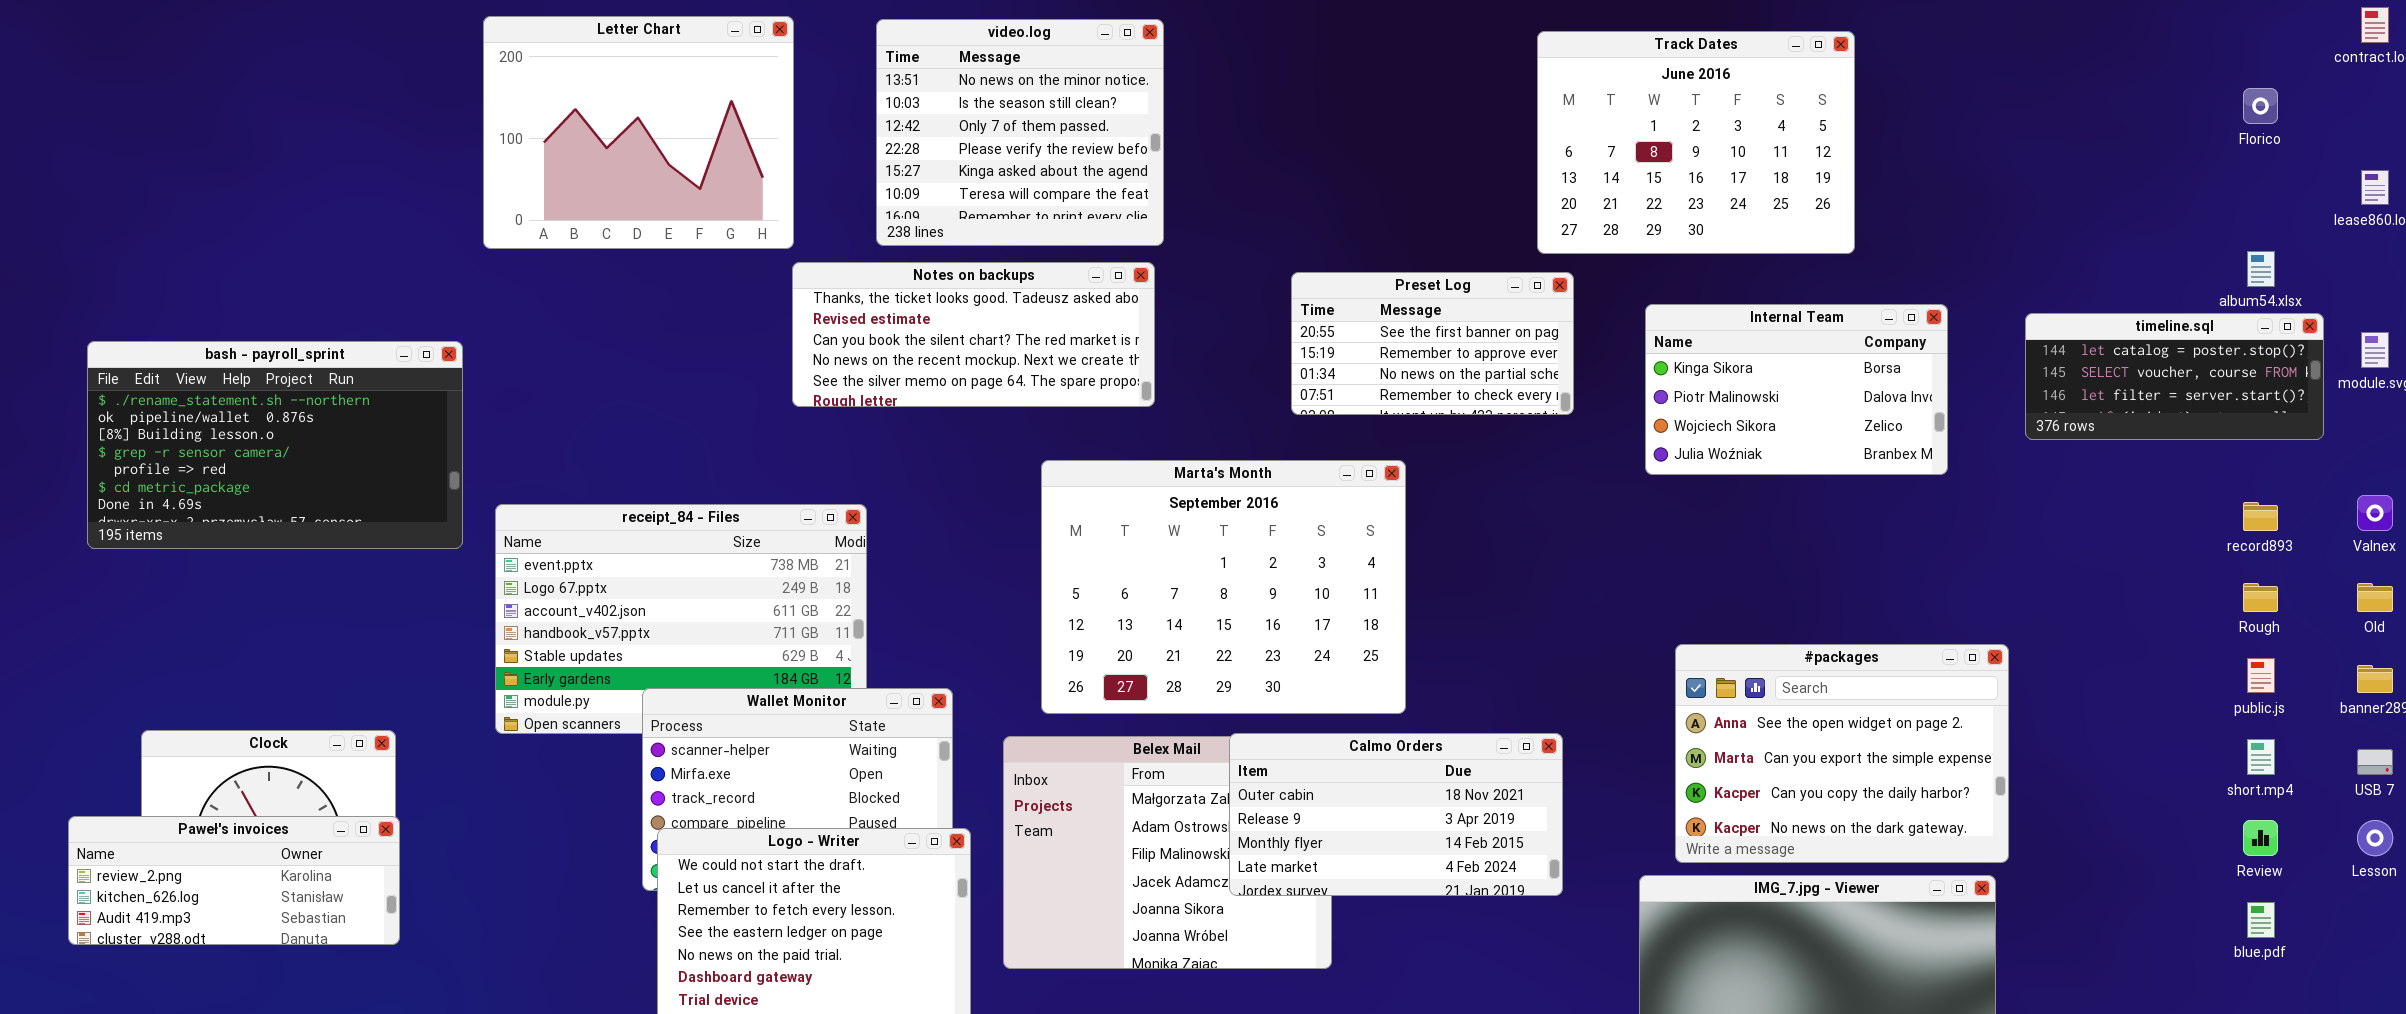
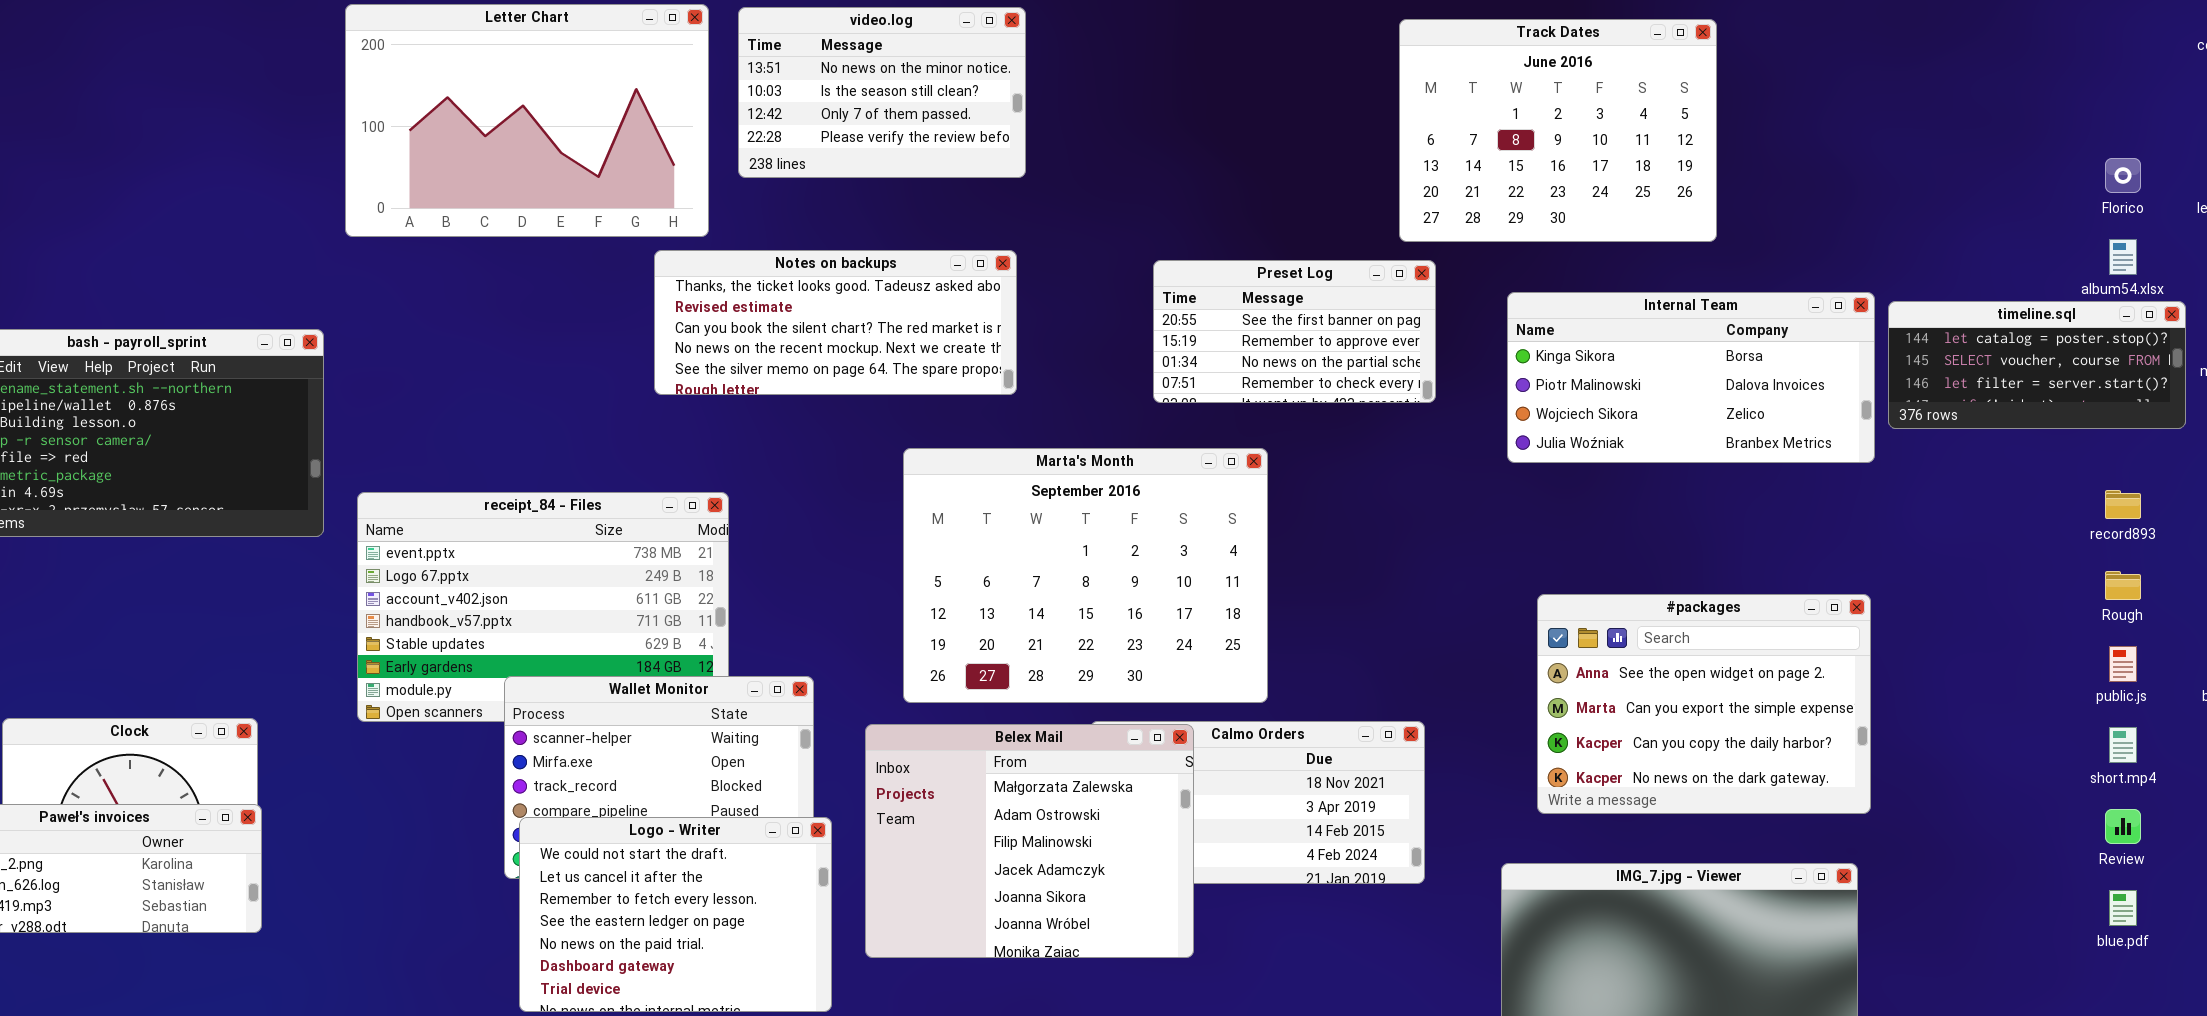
Letter Chart: [483,16,794,249] -> [345,4,709,237], resized
video.log: [876,19,1164,246] -> [738,7,1026,178], resized
Florico: [2243,88,2278,124] -> [2105,158,2141,193], moved
Internal Team: [1645,304,1948,475] -> [1507,292,1875,463], resized
#packages: [1675,644,2009,863] -> [1537,594,1871,814], moved
Belex Mail: [1003,736,1332,969] -> [865,724,1194,958], raised

